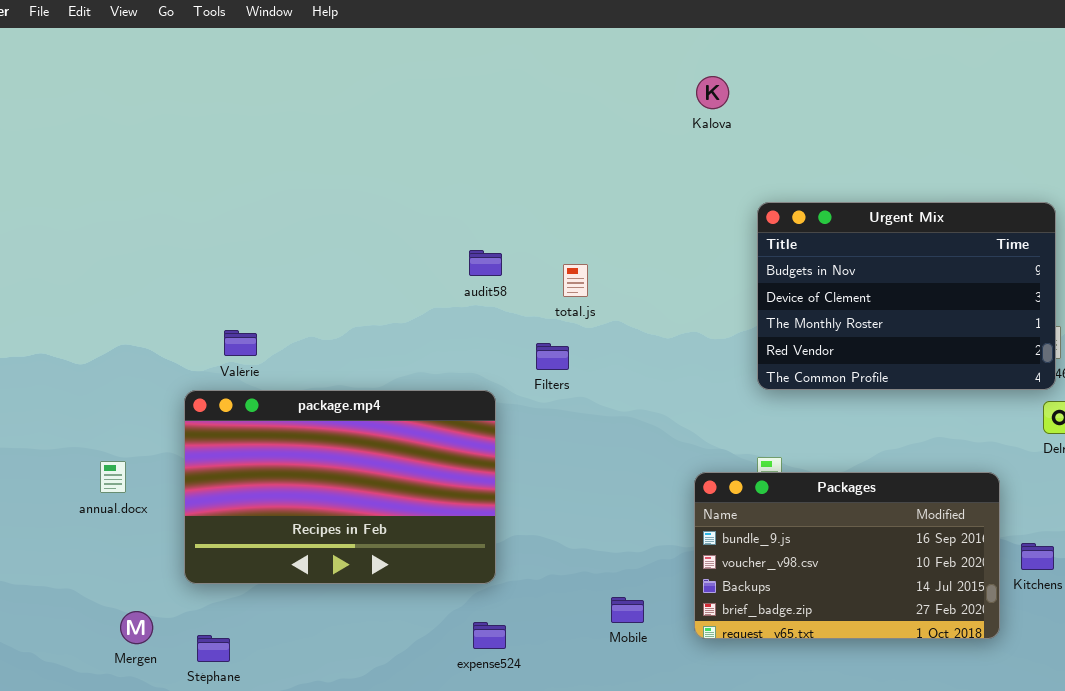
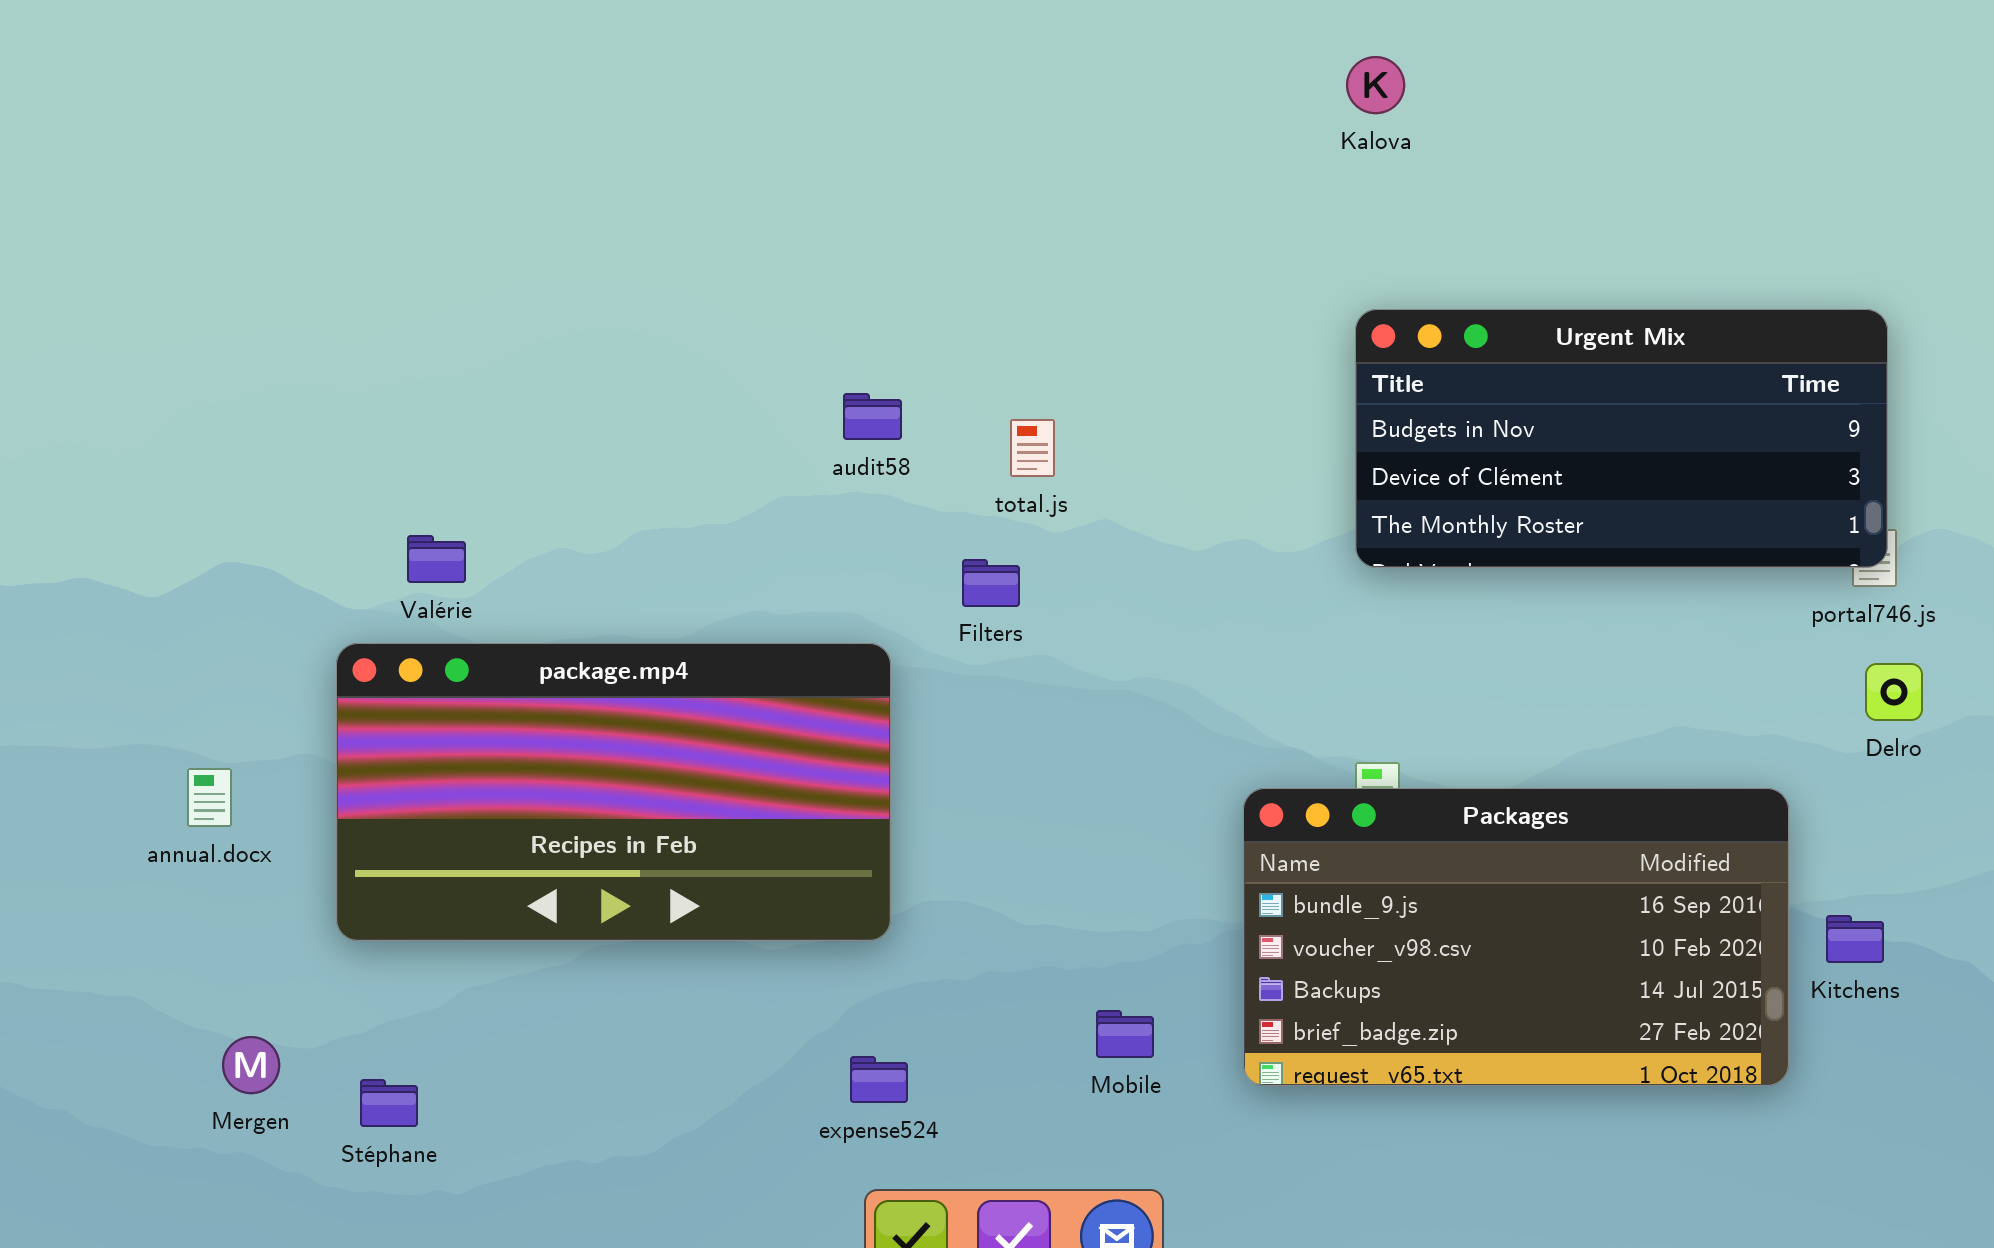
Kalova: [696,76,729,109] -> [1346,56,1405,114], moved
Urgent Mix: [757,202,1056,390] -> [1355,309,1888,568], resized
package.mp4: [184,390,496,584] -> [336,643,891,941], resized

